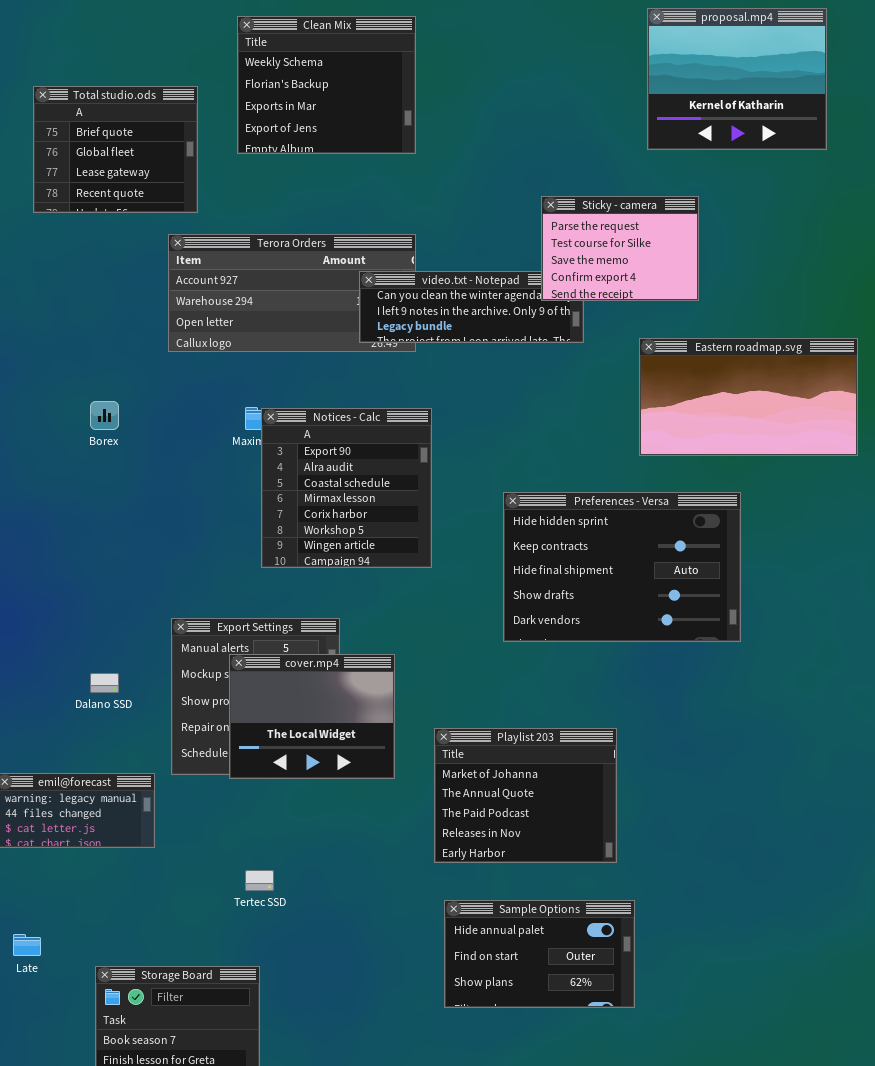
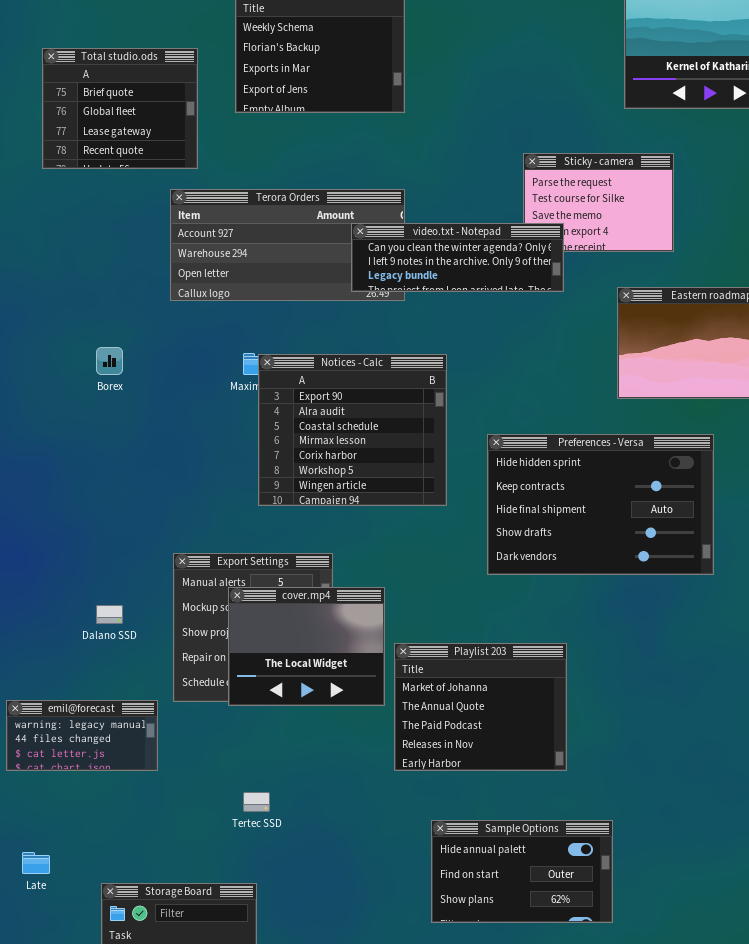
video.txt - Notepad: [359,271,584,343] -> [351,223,564,292], raised
Notices - Calc: [261,408,432,568] -> [258,354,447,506], resized
Playlist 203: [434,728,617,863] -> [394,643,567,771], moved

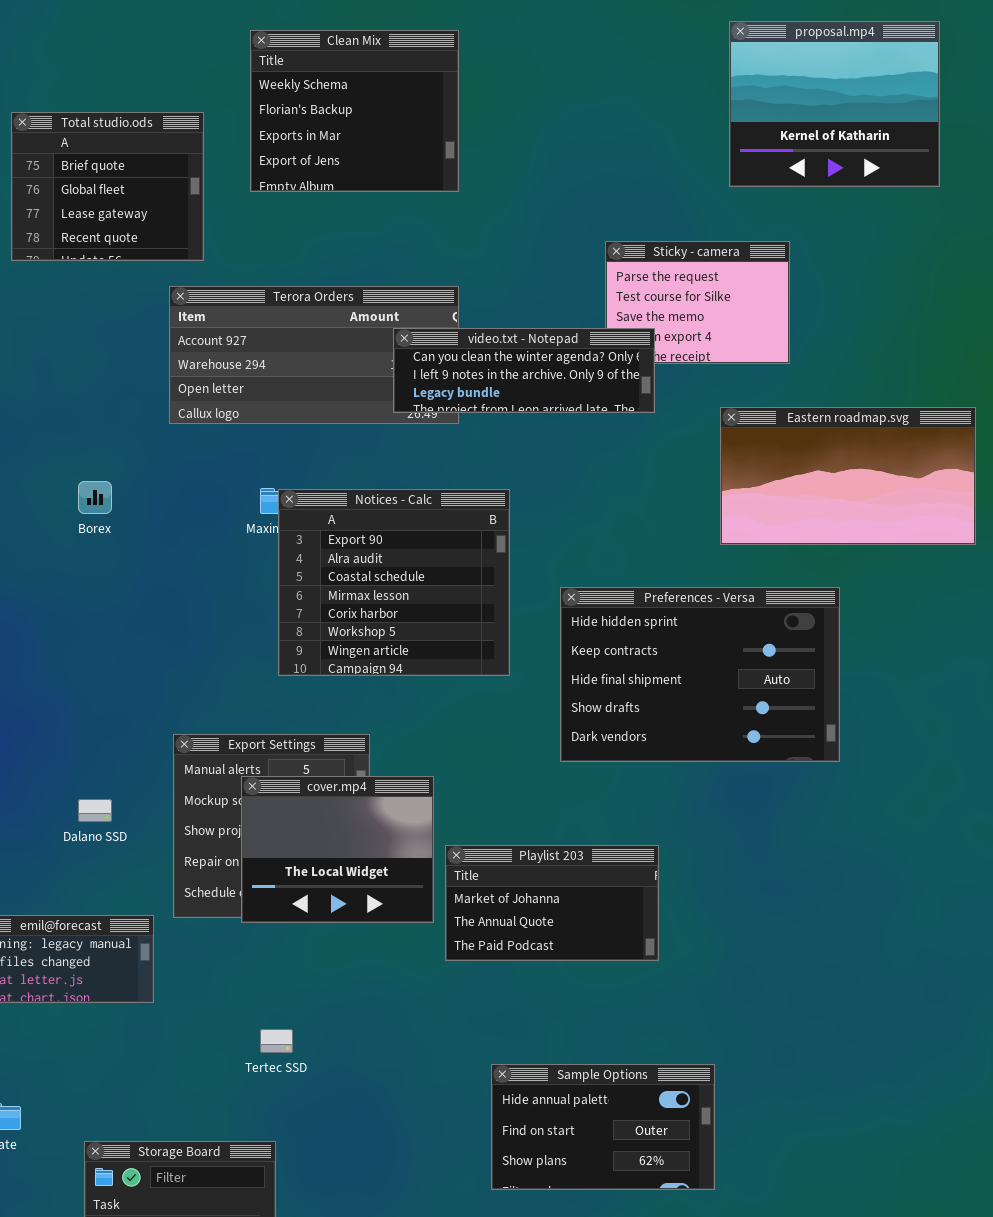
Playlist 203: [394,643,567,771] -> [445,845,659,961], resized

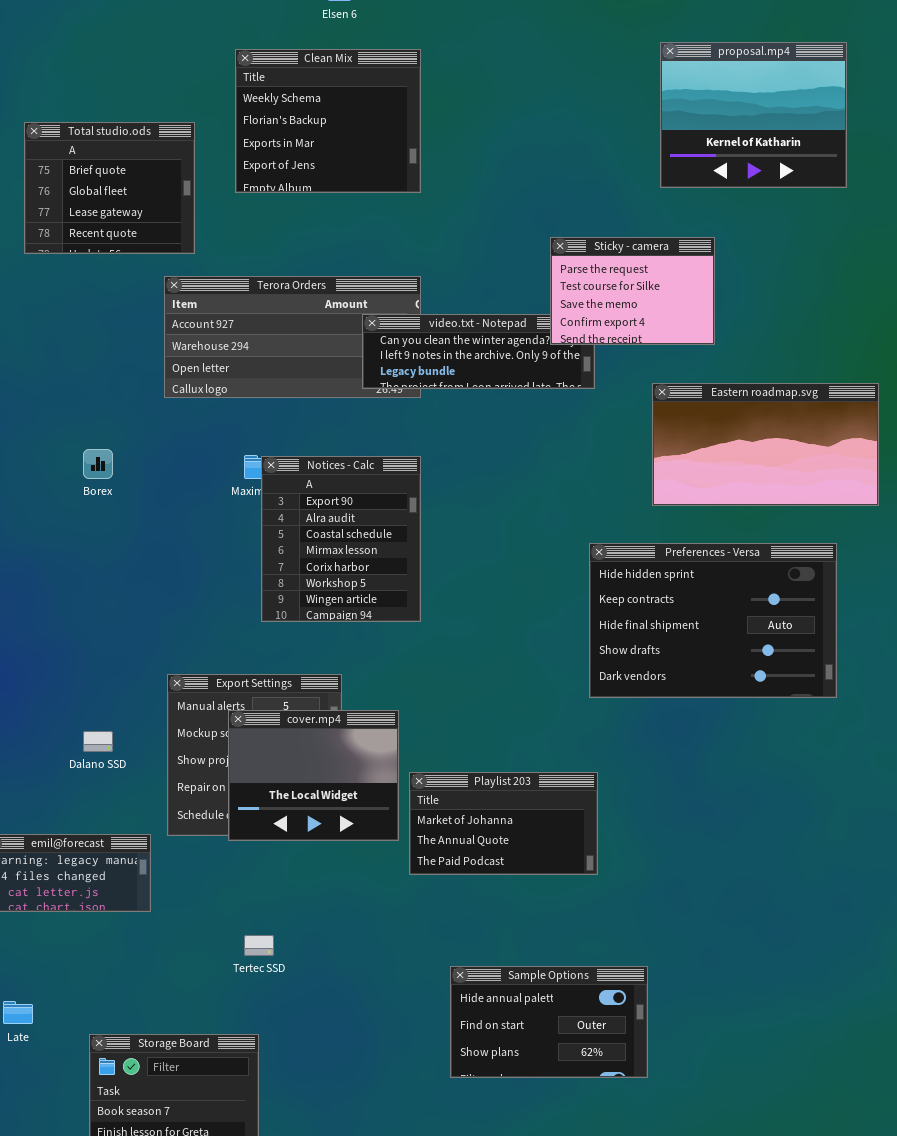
Sticky - camera: [605,241,790,364] -> [550,237,715,345], raised
Notices - Calc: [278,489,510,676] -> [261,456,421,622], resized
Preferences - Versa: [560,587,840,762] -> [589,543,837,698], moved

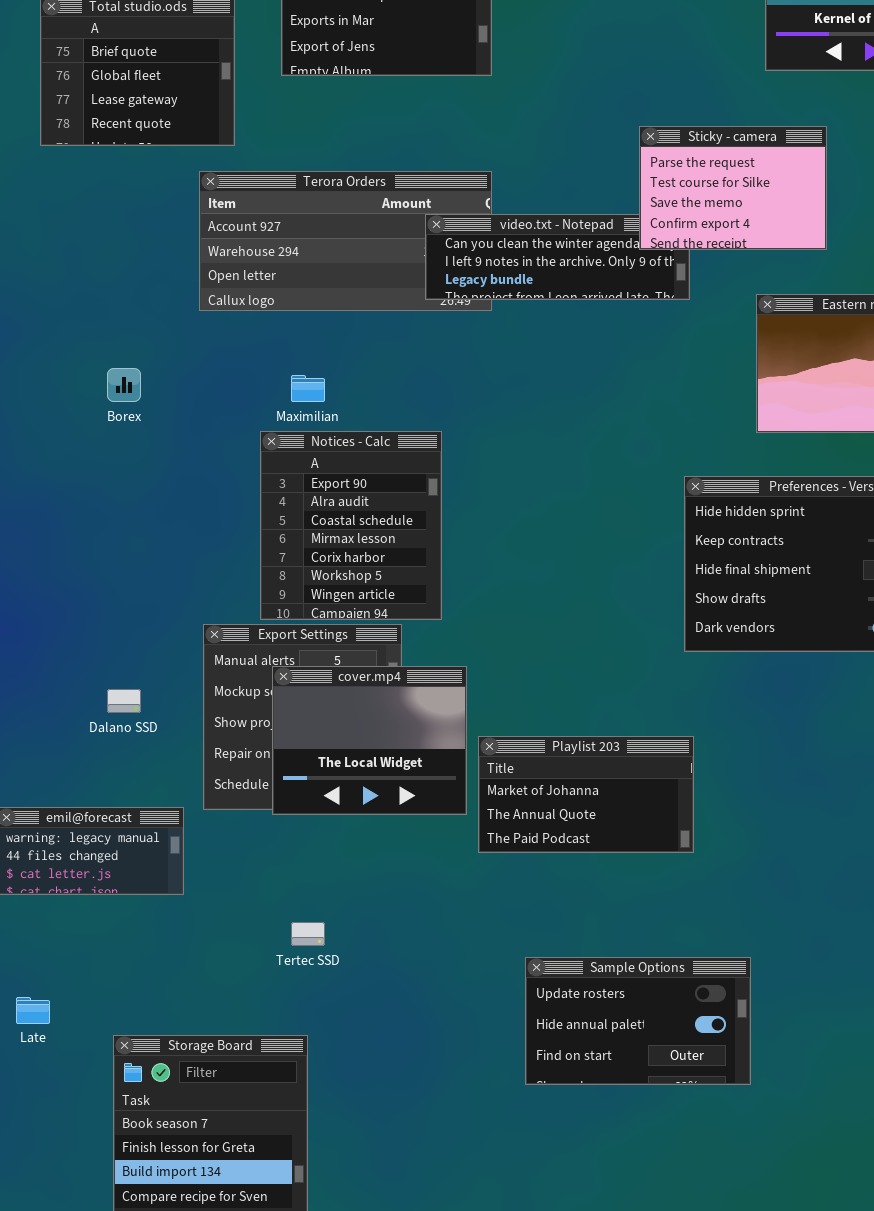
Notices - Calc: [261,456,421,622] -> [260,431,442,620], moved
Sample Options: [450,966,648,1078] -> [525,957,751,1085], scrolled up 1 row

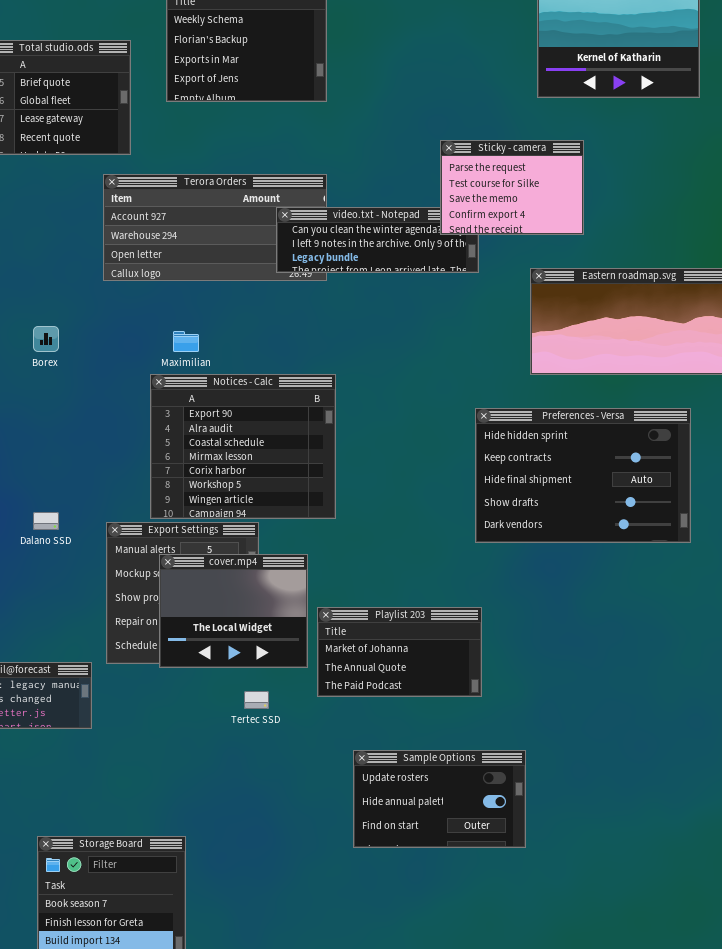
Notices - Calc: [260,431,442,620] -> [150,374,336,519], resized
Dalano SSD: [107,689,141,713] -> [33,512,59,530], moved
Tertec SSD: [291,922,325,946] -> [244,691,269,709], moved
Sample Options: [525,957,751,1085] -> [353,750,526,848], moved

